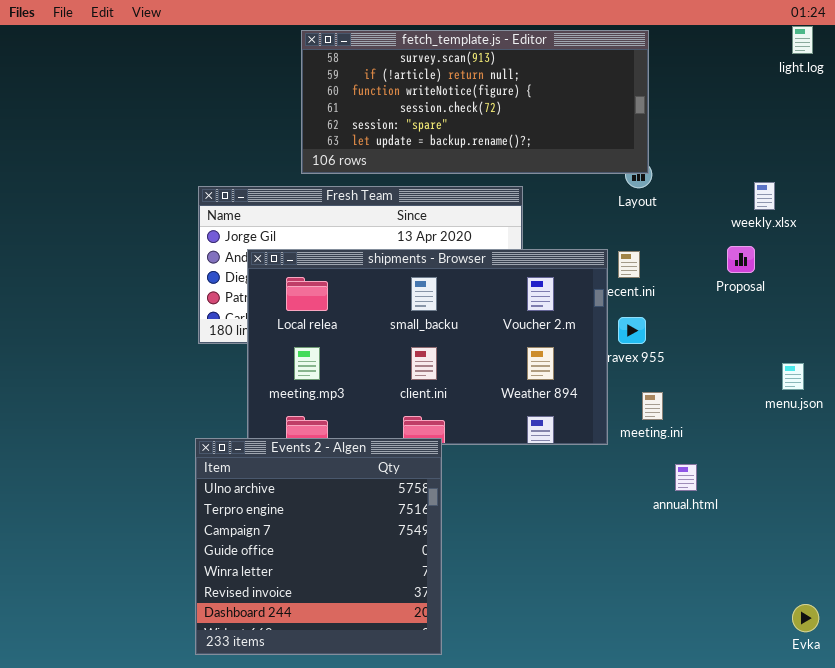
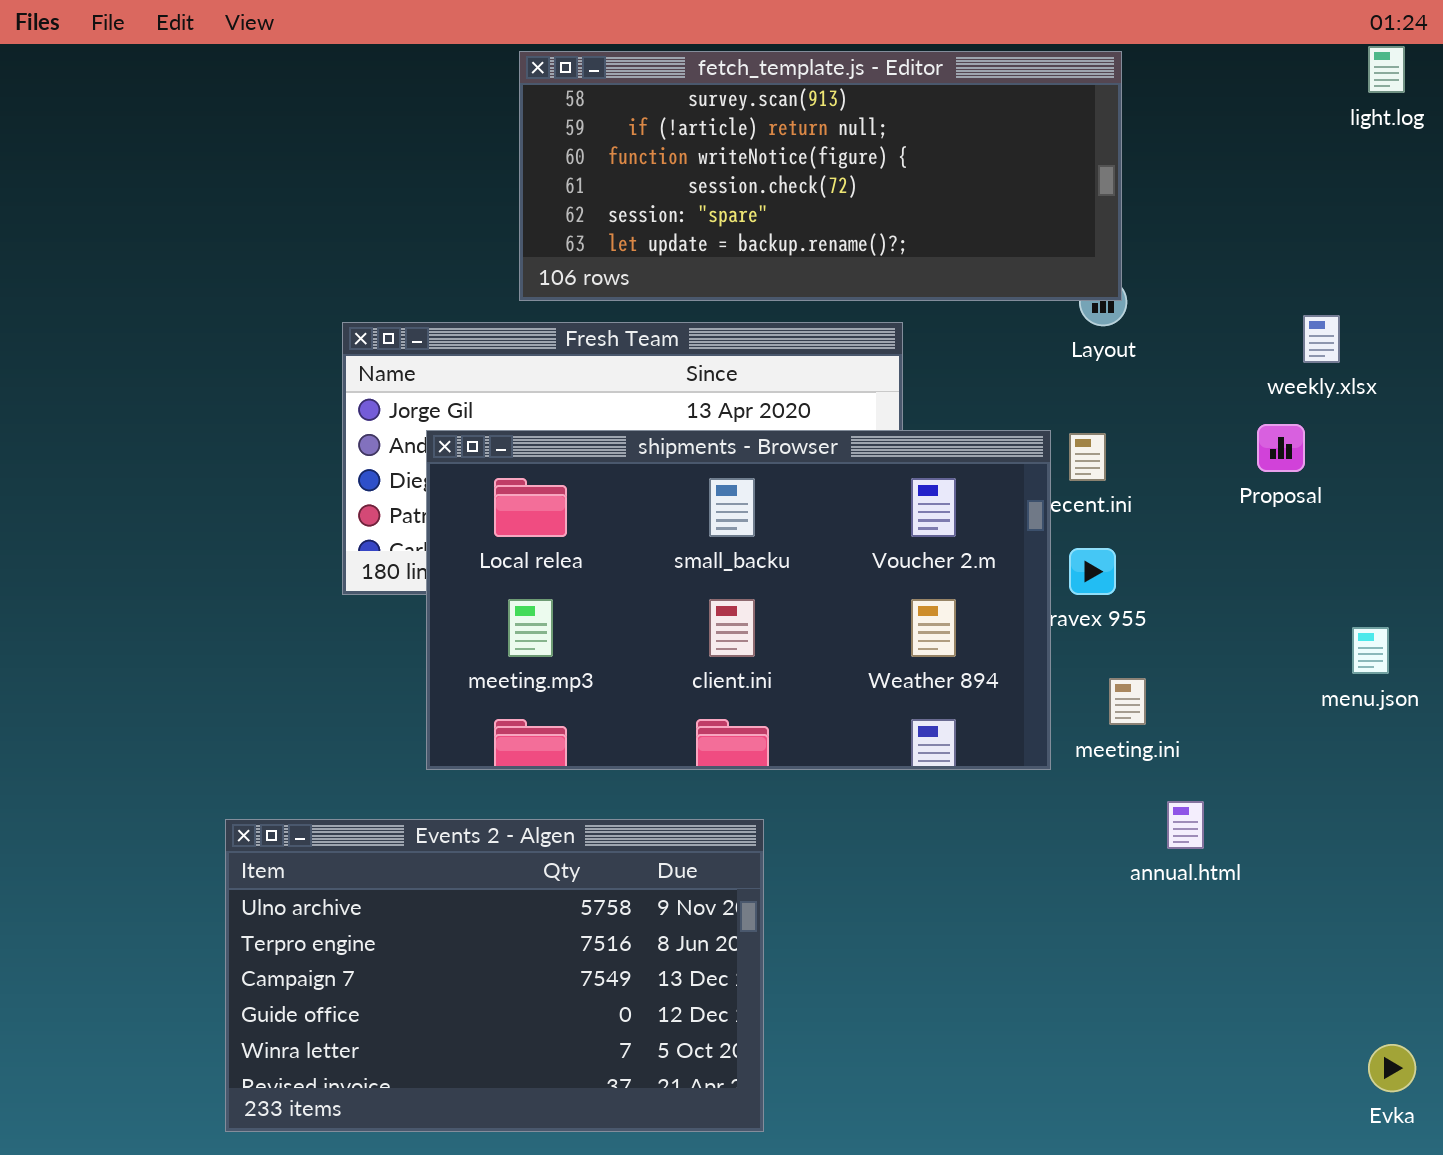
Events 2 - Algen: [195,438,442,655] -> [225,819,764,1132], resized

